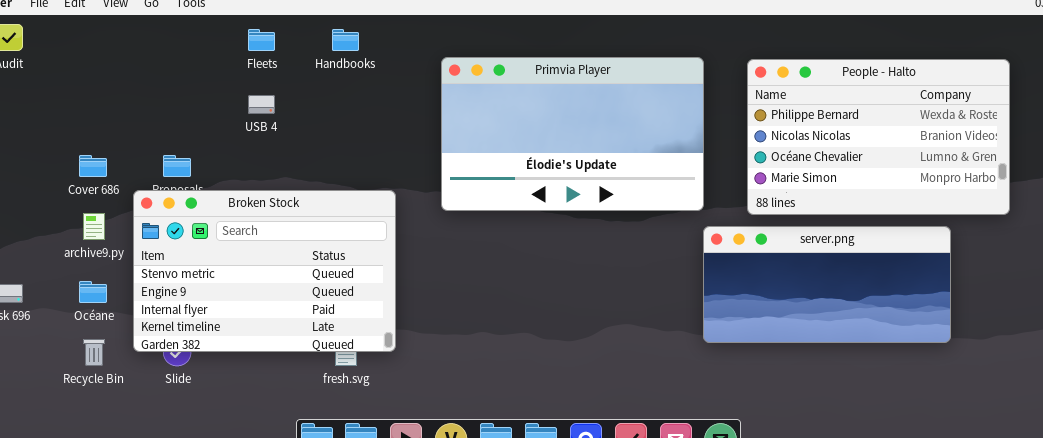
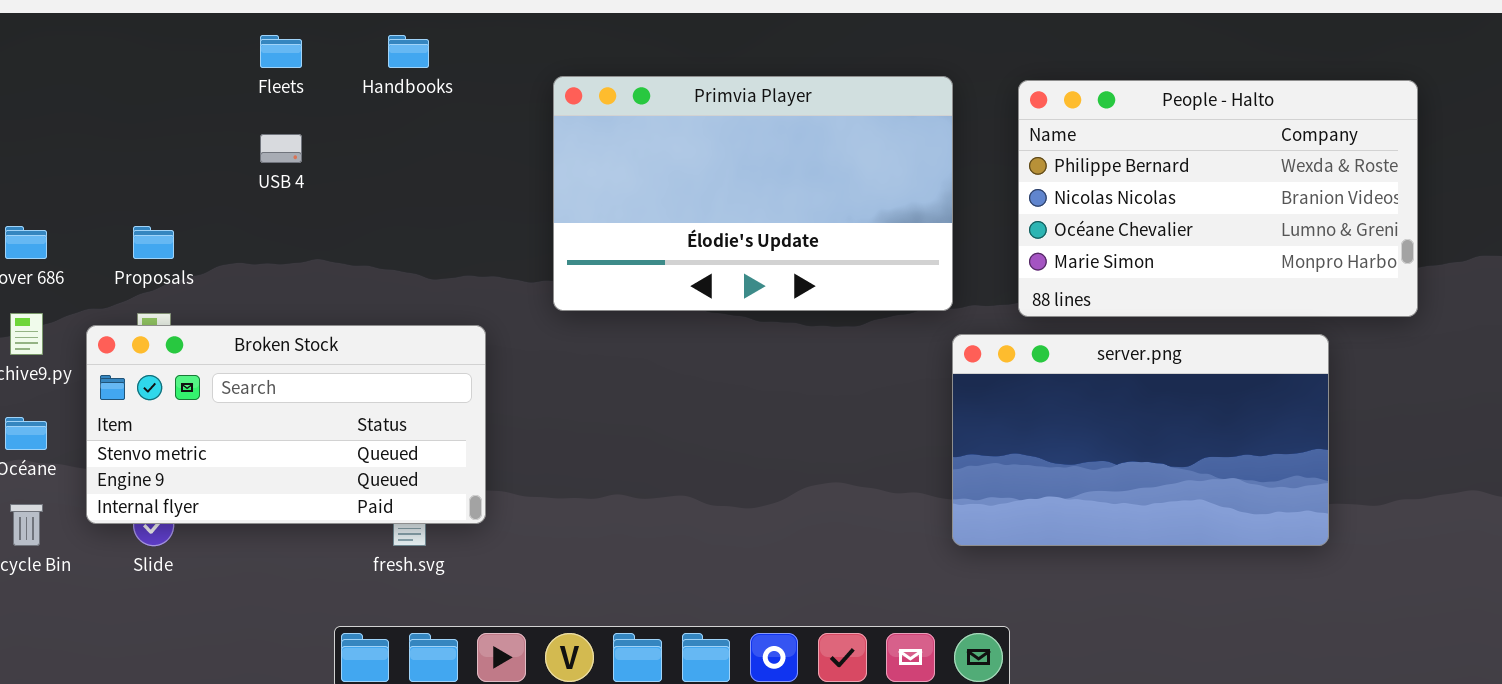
Broken Stock: [133,190,396,352] -> [86,325,486,524], resized
server.png: [703,226,951,343] -> [952,334,1329,546], resized

